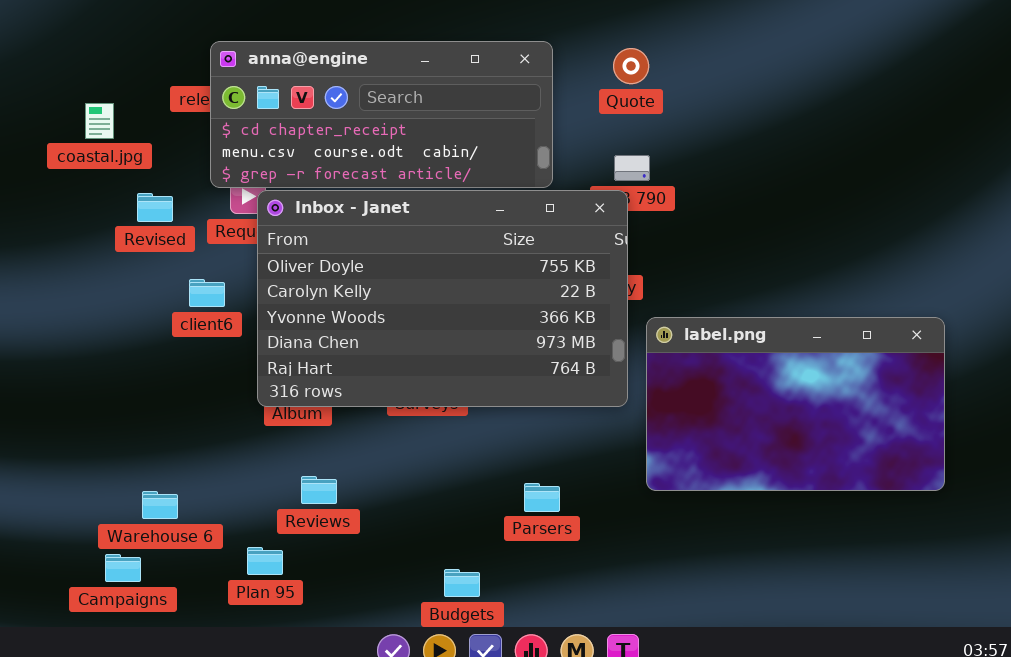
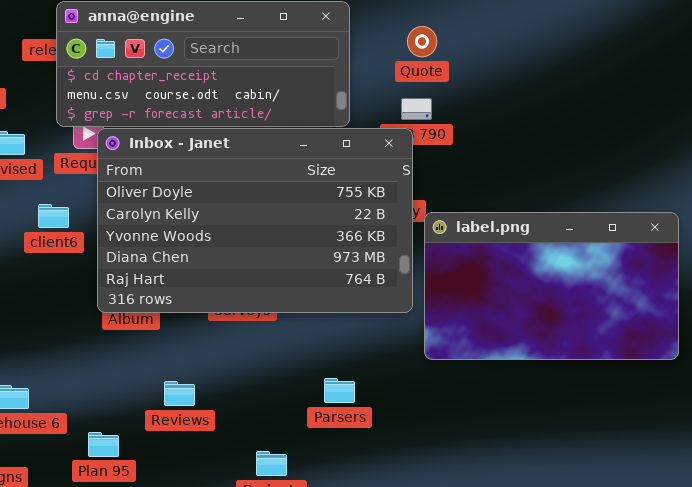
Quote: [613,48,649,84] -> [407,26,437,57], moved
label.png: [646,317,945,491] -> [424,212,679,360], moved
Reviews: [301,476,337,504] -> [164,381,195,406], moved

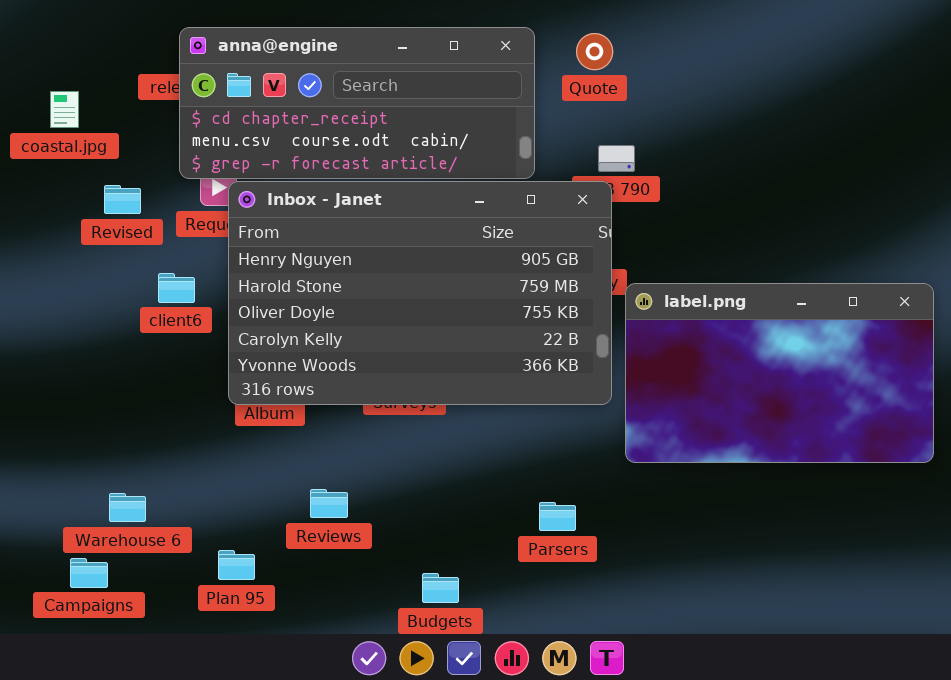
Quote: [407,26,437,57] -> [576,33,613,70], moved
Inbox - Janet: [97,128,413,313] -> [228,181,612,405], scrolled up 2 rows
Parsers: [324,378,355,403] -> [539,502,576,531], moved

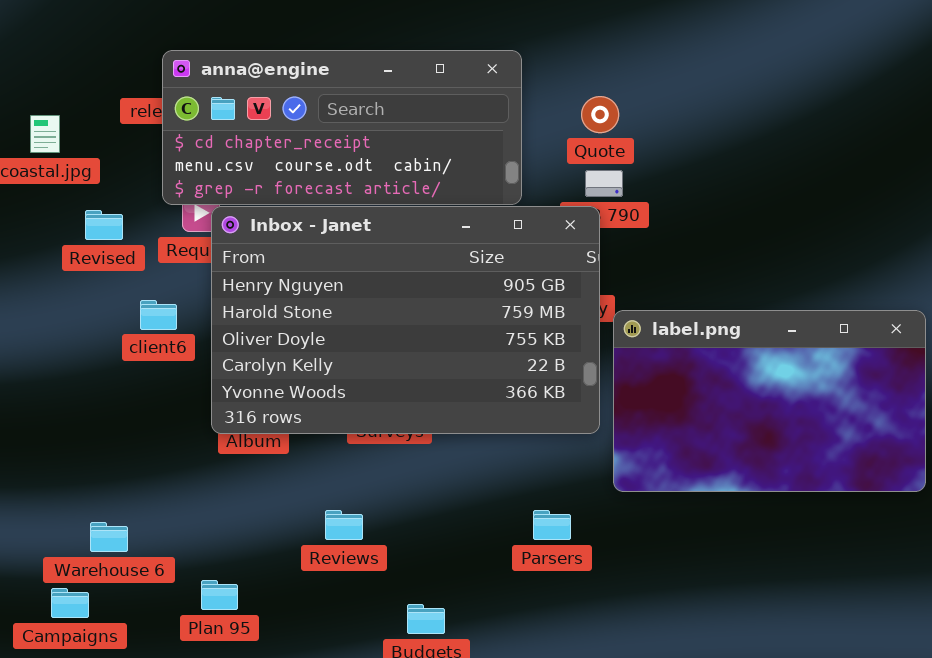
Quote: [576,33,613,70] -> [581,96,619,133], moved
Reviews: [310,489,348,518] -> [325,510,363,540], moved
Parsers: [539,502,576,531] -> [533,510,571,540], moved

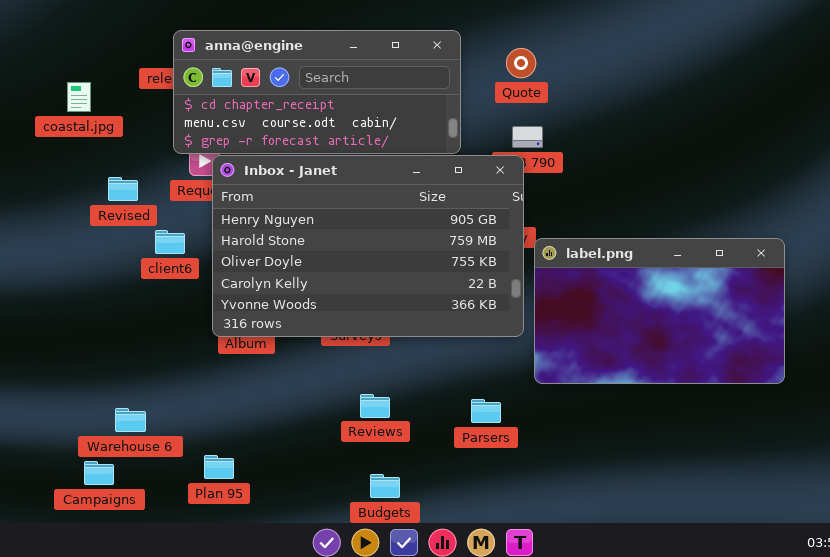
Quote: [581,96,619,133] -> [506,48,536,78], moved
Revised: [85,210,123,240] -> [108,177,138,201], moved
Reviews: [325,510,363,540] -> [360,394,390,418], moved

